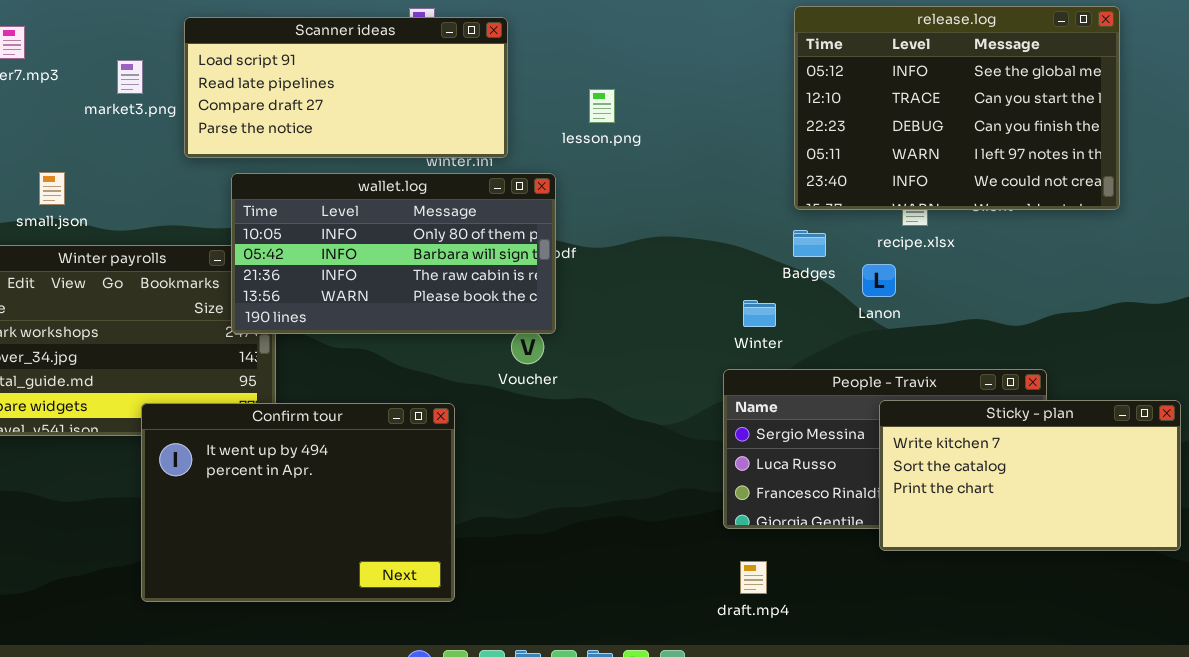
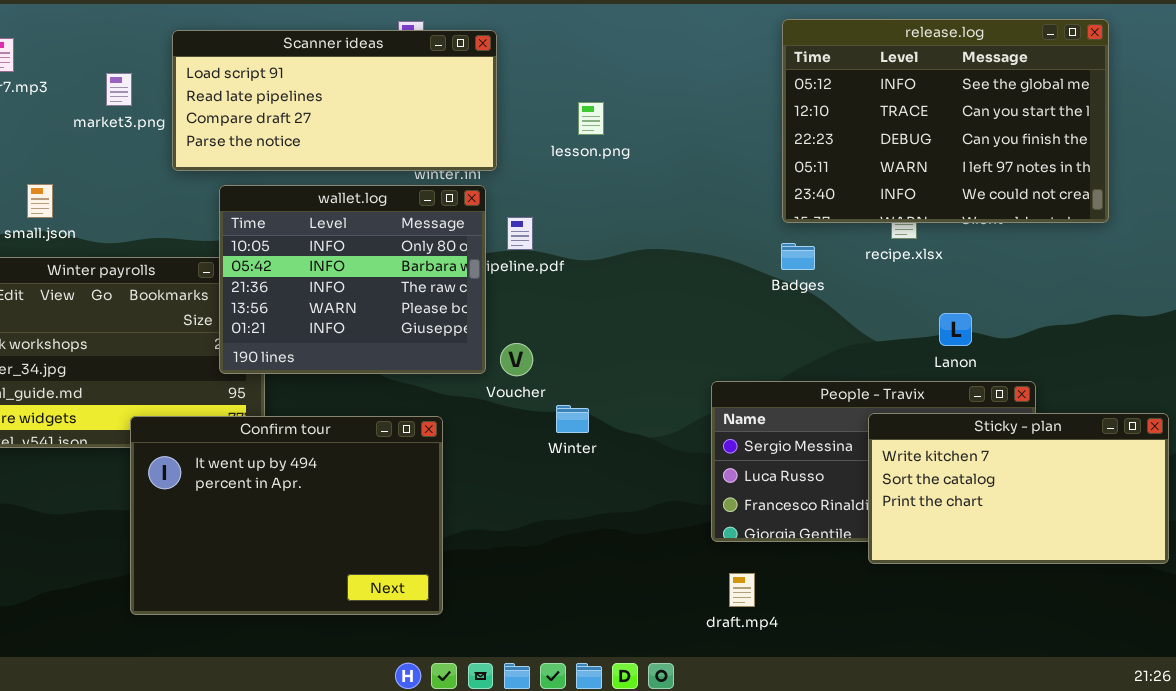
wallet.log: [231,173,556,334] -> [219,185,486,374], resized
Lanon: [862,264,896,297] -> [939,313,972,346], moved
Winter: [743,300,776,327] -> [556,405,589,433], moved

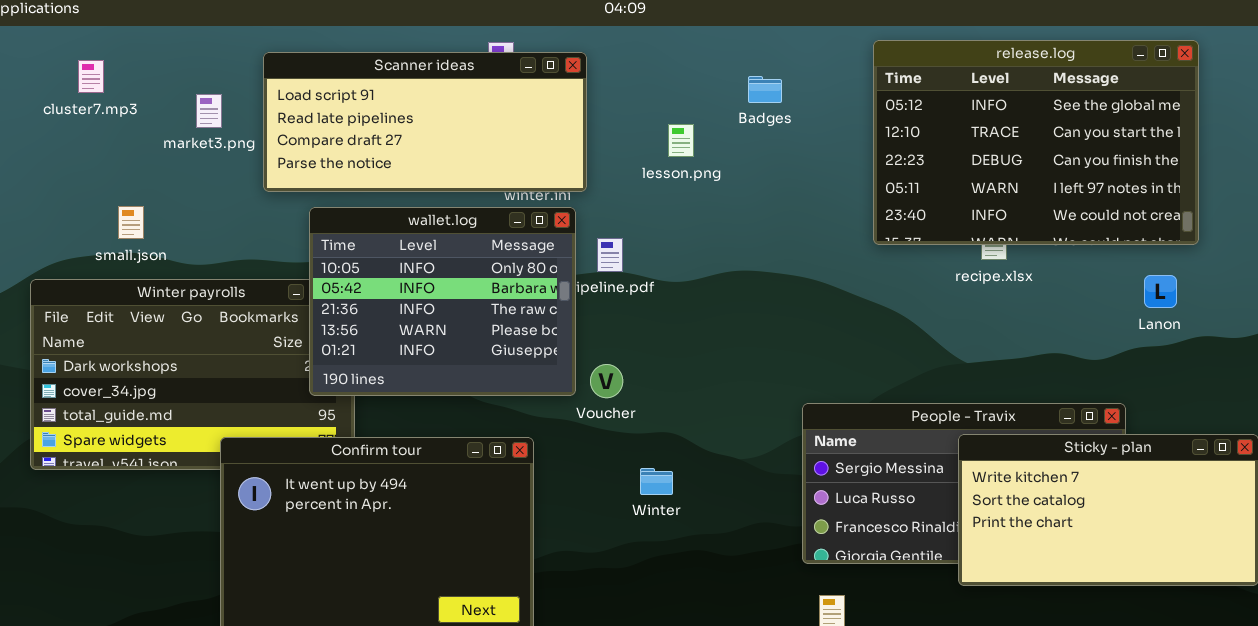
Badges: [781,243,815,270] -> [748,76,782,103], moved
Lanon: [939,313,972,346] -> [1144,275,1177,308], moved
Winter: [556,405,589,433] -> [640,468,673,495], moved

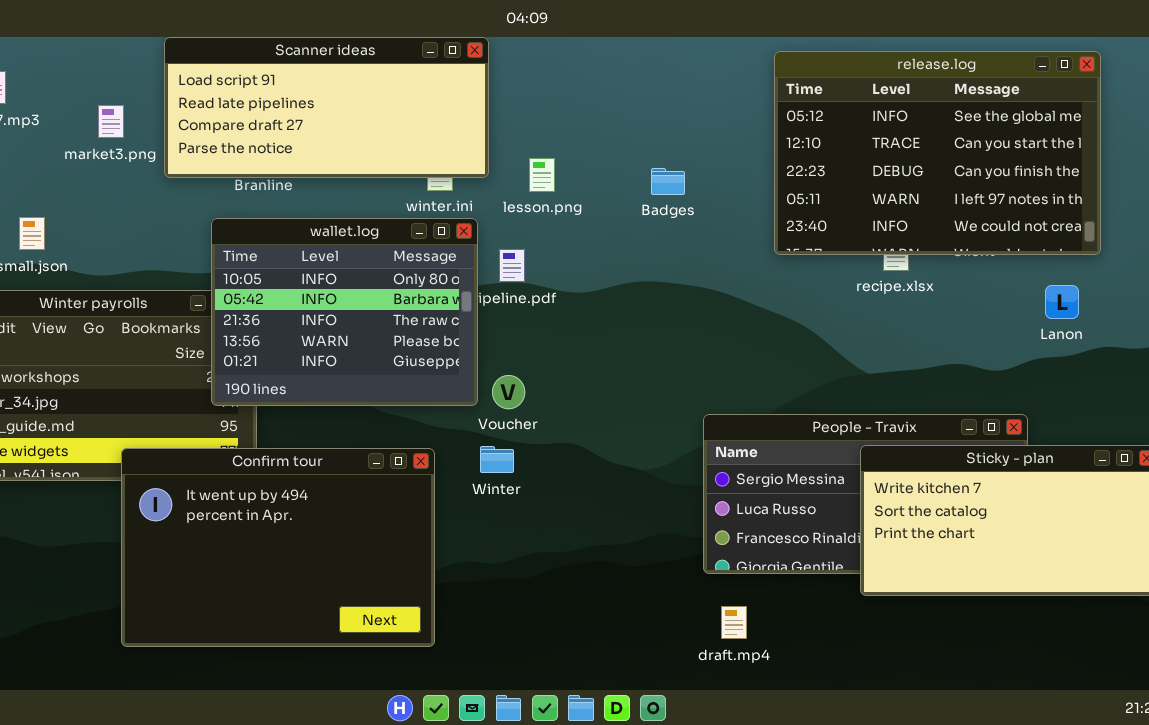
Scanner ideas: [263,52,587,192] -> [164,37,489,178], moved
Badges: [748,76,782,103] -> [651,168,685,195], moved
lesson.png: [668,124,694,157] -> [529,158,555,192], moved
Winter: [640,468,673,495] -> [480,446,514,473], moved

